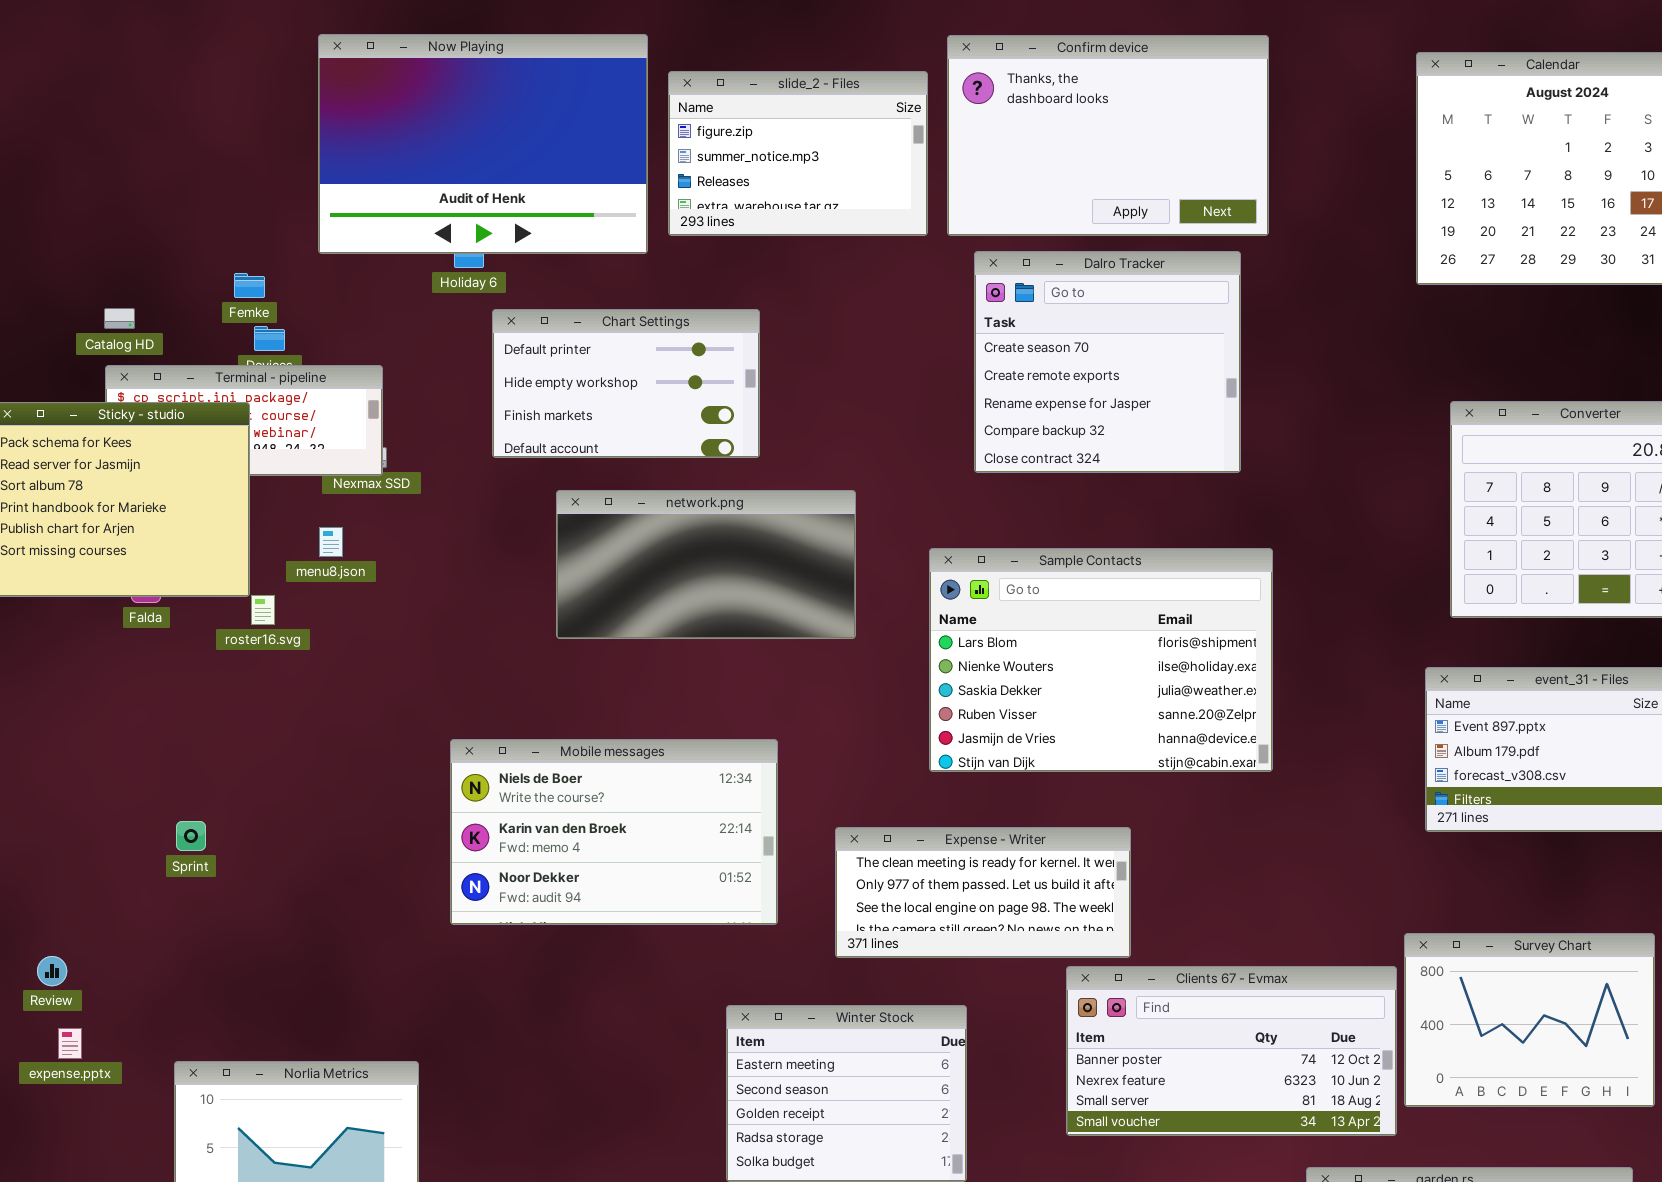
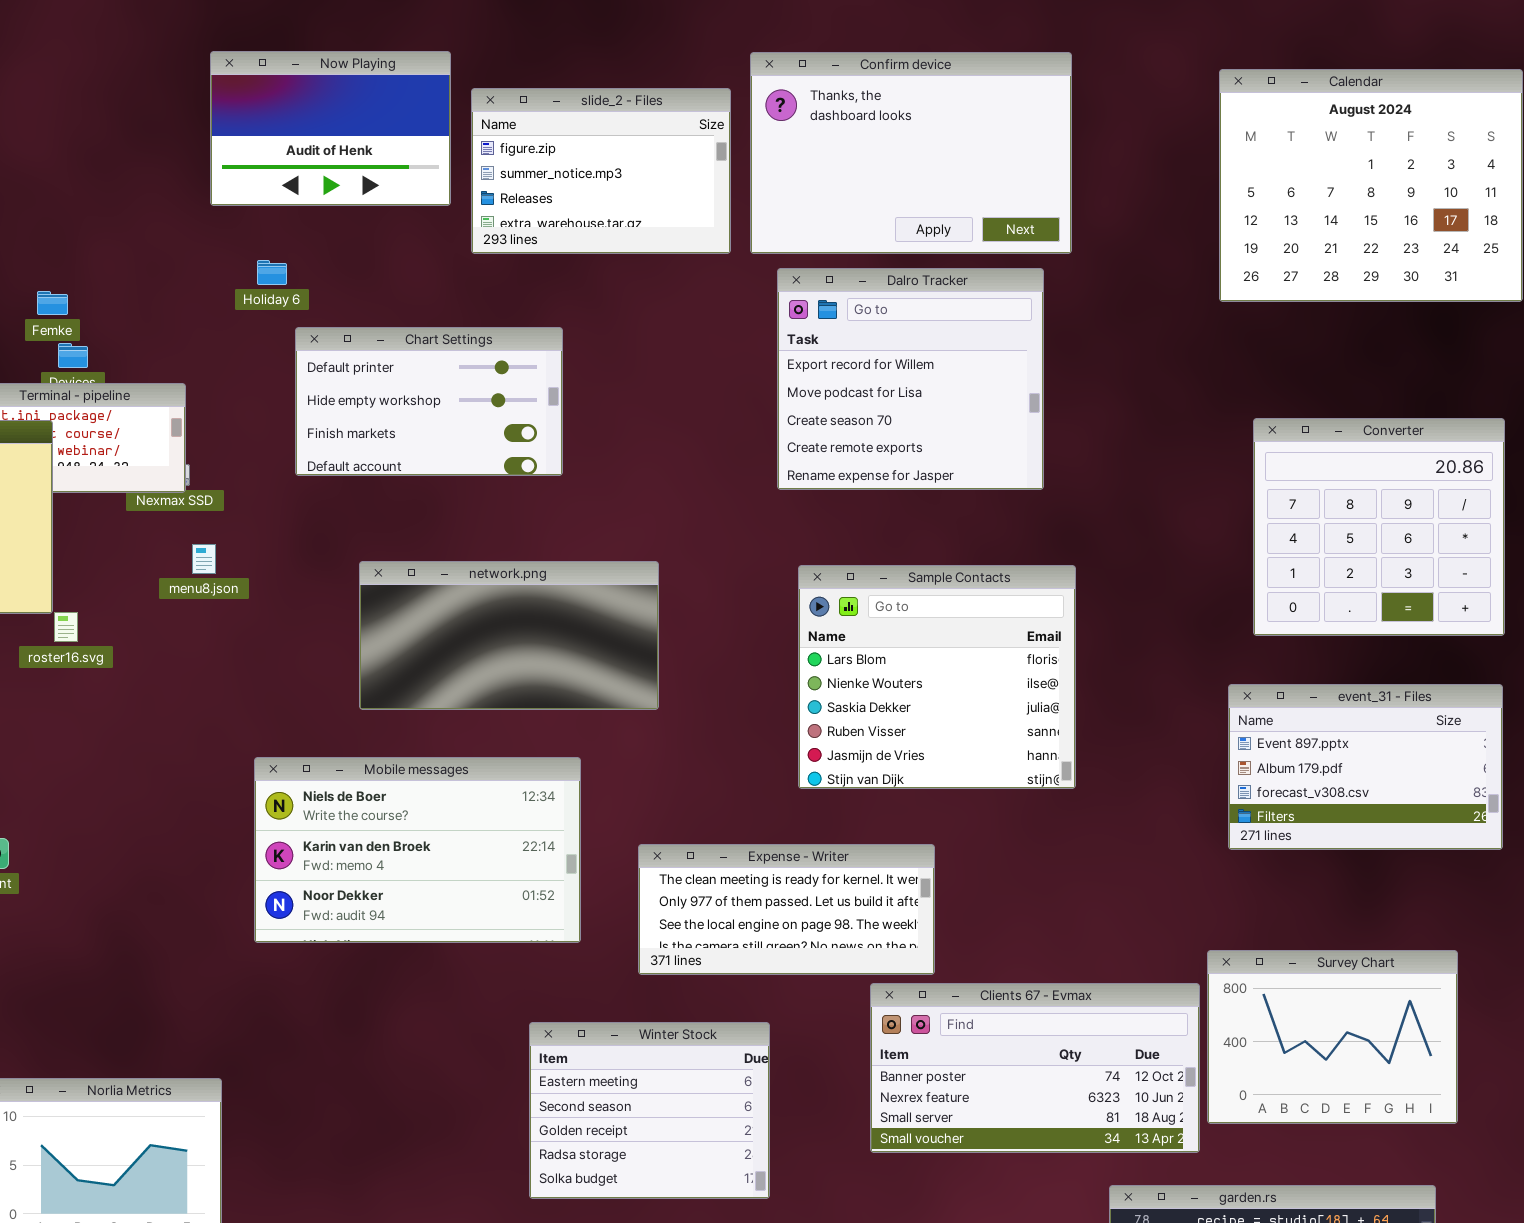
Now Playing: [318,34,648,254] -> [210,51,451,206], resized
Dalro Tracker: [974,251,1241,473] -> [777,268,1044,490], scrolled up 2 rows
network.png: [556,490,856,639] -> [359,561,659,710], moved
menu8.json: [319,527,343,557] -> [192,544,216,574], moved
Sample Contacts: [929,548,1273,772] -> [798,565,1076,789], resized

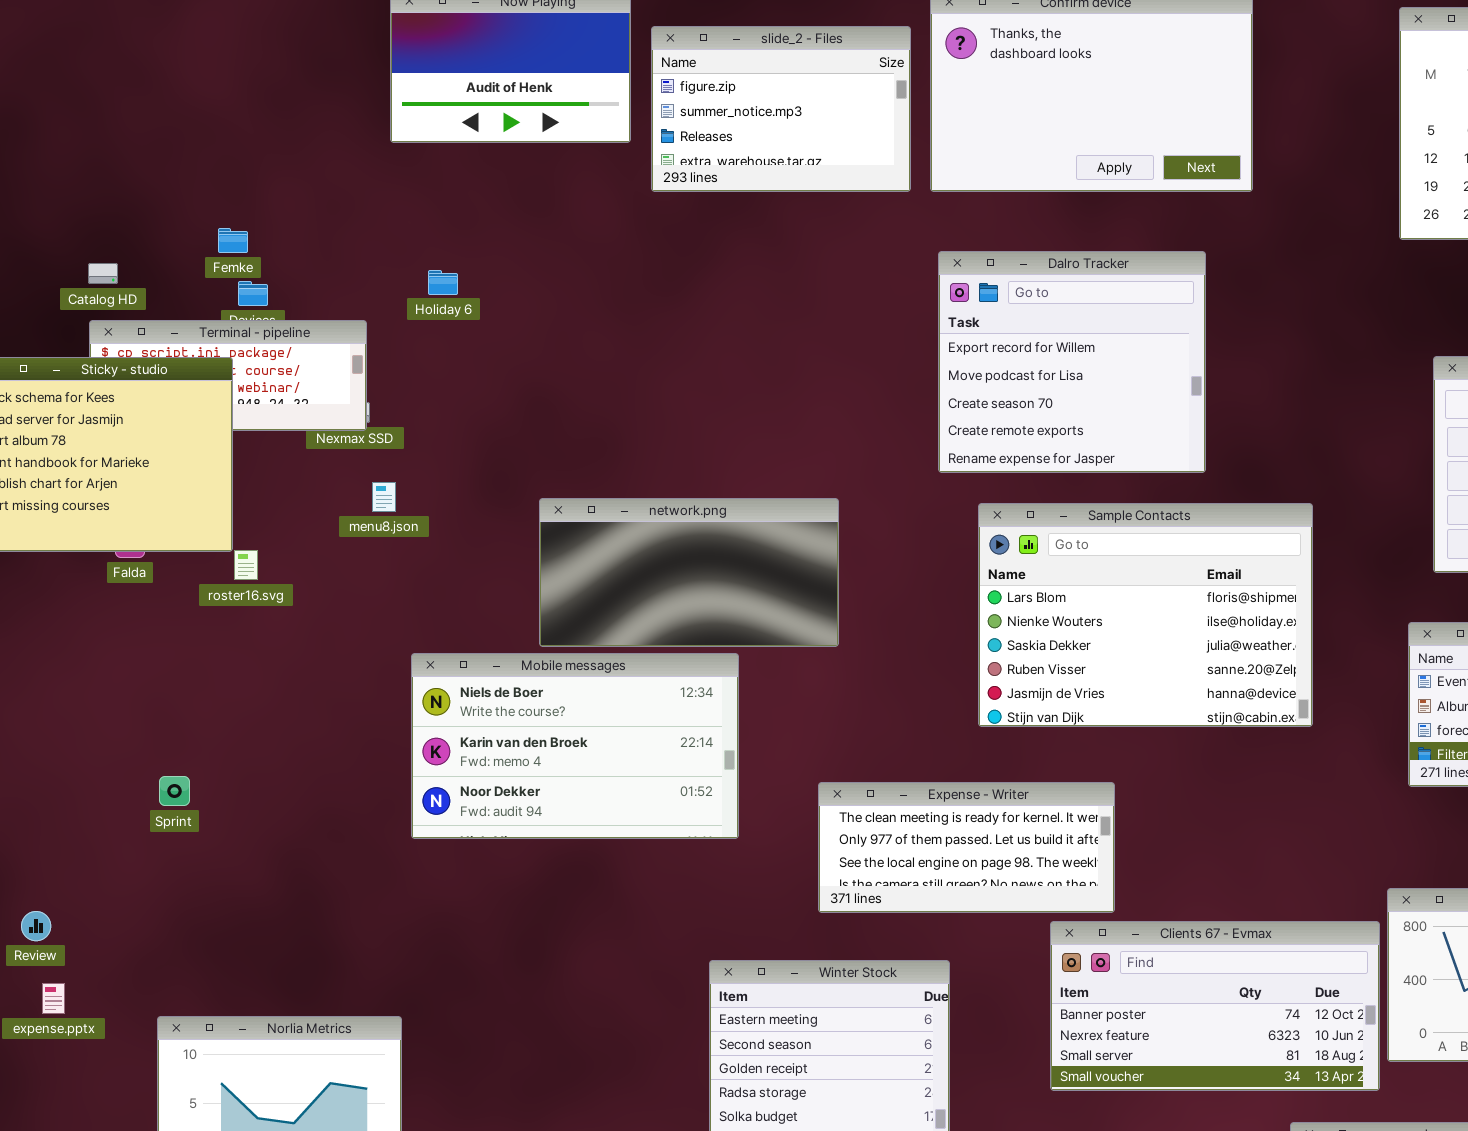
Holiday 6: [257,260,287,285] -> [428,270,458,295], moved
Dalro Tracker: [777,268,1044,490] -> [938,251,1206,473], moved
Chart Settings: [295,327,563,476] -> none, closed
Sample Contacts: [798,565,1076,789] -> [978,503,1313,727], resized
Mobile messages: [254,757,581,943] -> [411,653,739,839], moved

